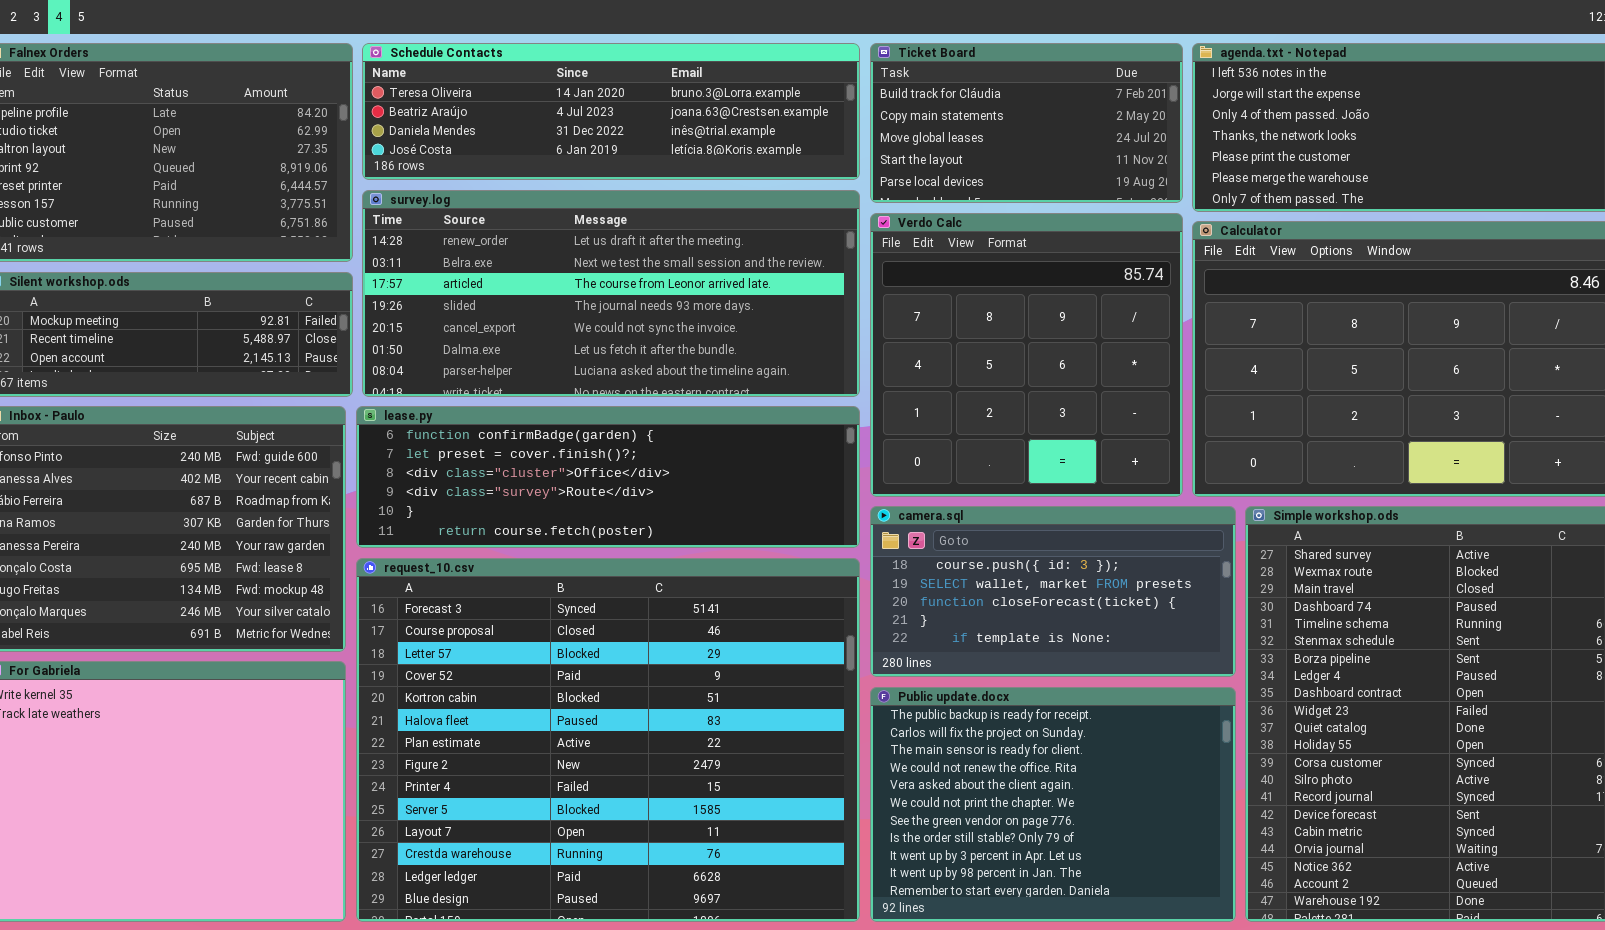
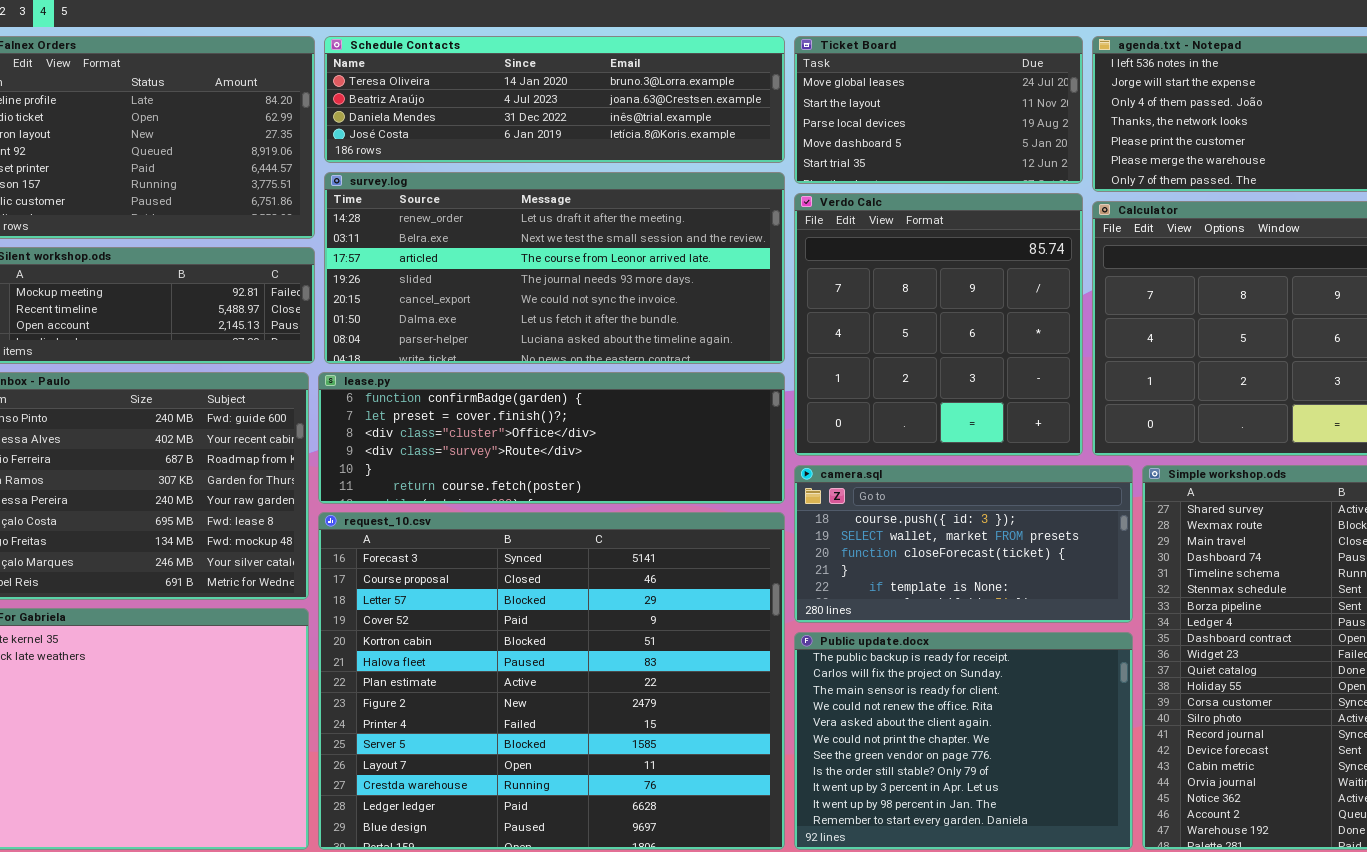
Ticket Board: [870,43,1183,203] -> [794,36,1083,184], scrolled down 2 rows

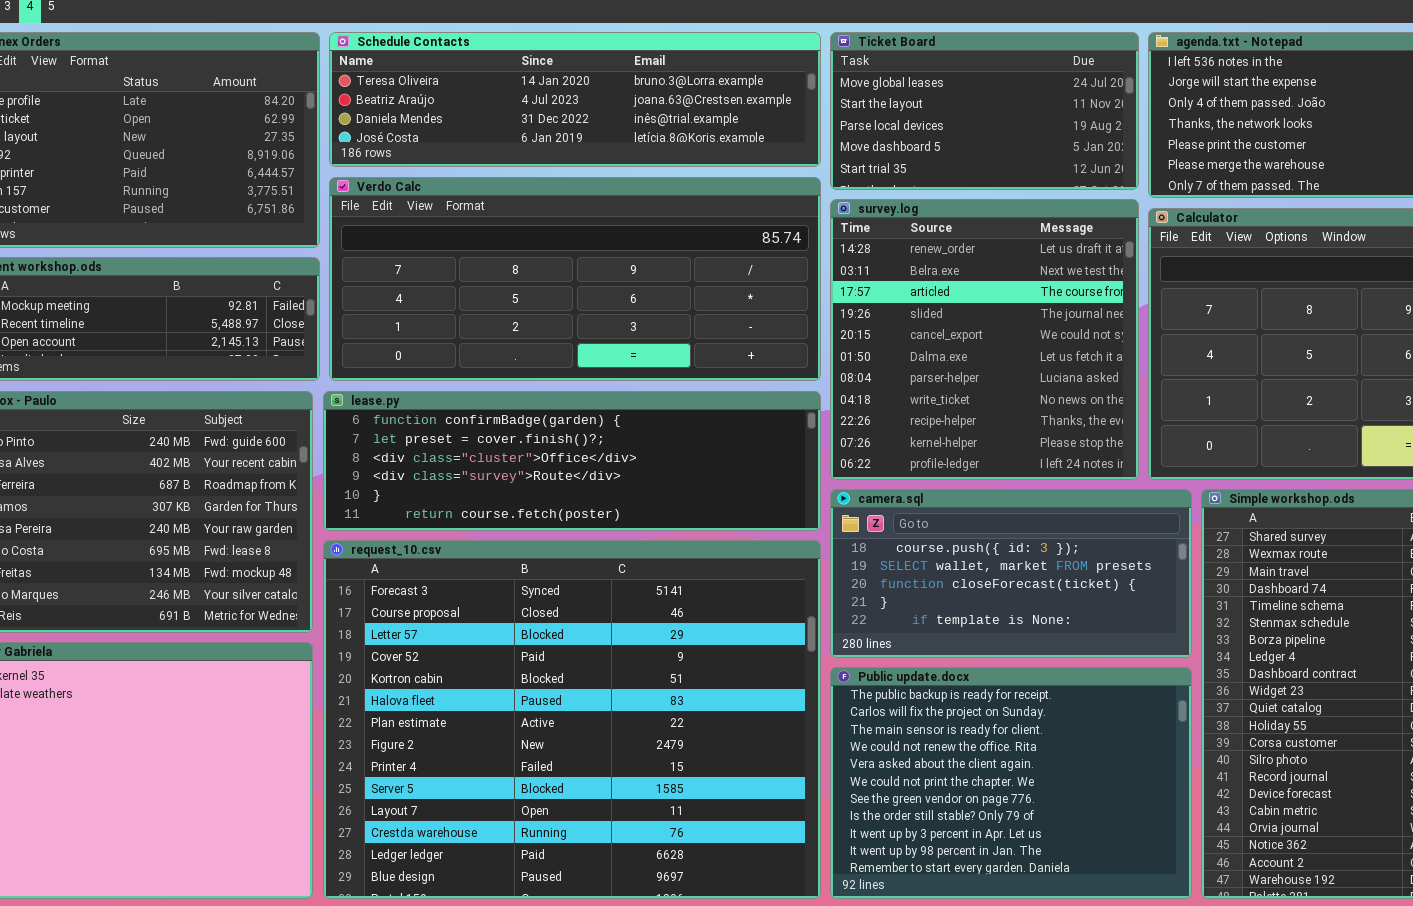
survey.log: [324,172,785,364] -> [830,199,1139,480], moved, resized
Verdo Calc: [794,193,1083,456] -> [329,177,821,381], moved, resized

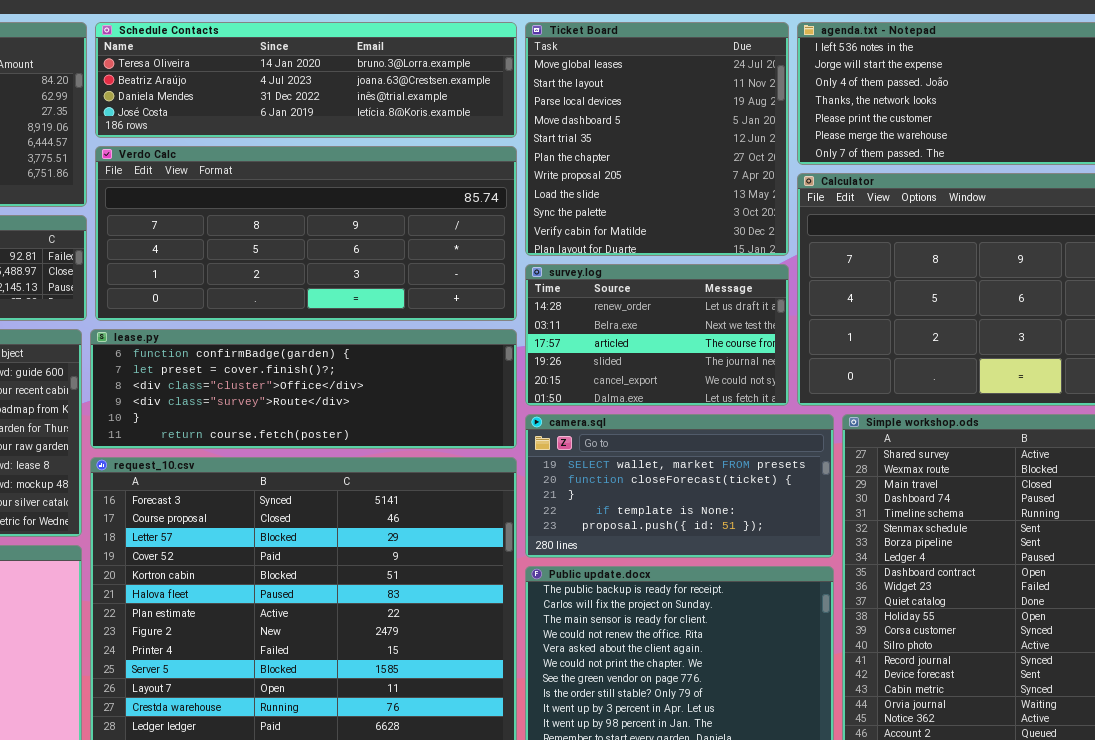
Ticket Board: [830,32,1139,190] -> [525,22,789,256], resized
survey.log: [830,199,1139,480] -> [525,264,789,406], resized
camera.sql: [830,489,1192,658] -> [525,414,834,558], scrolled down 1 row

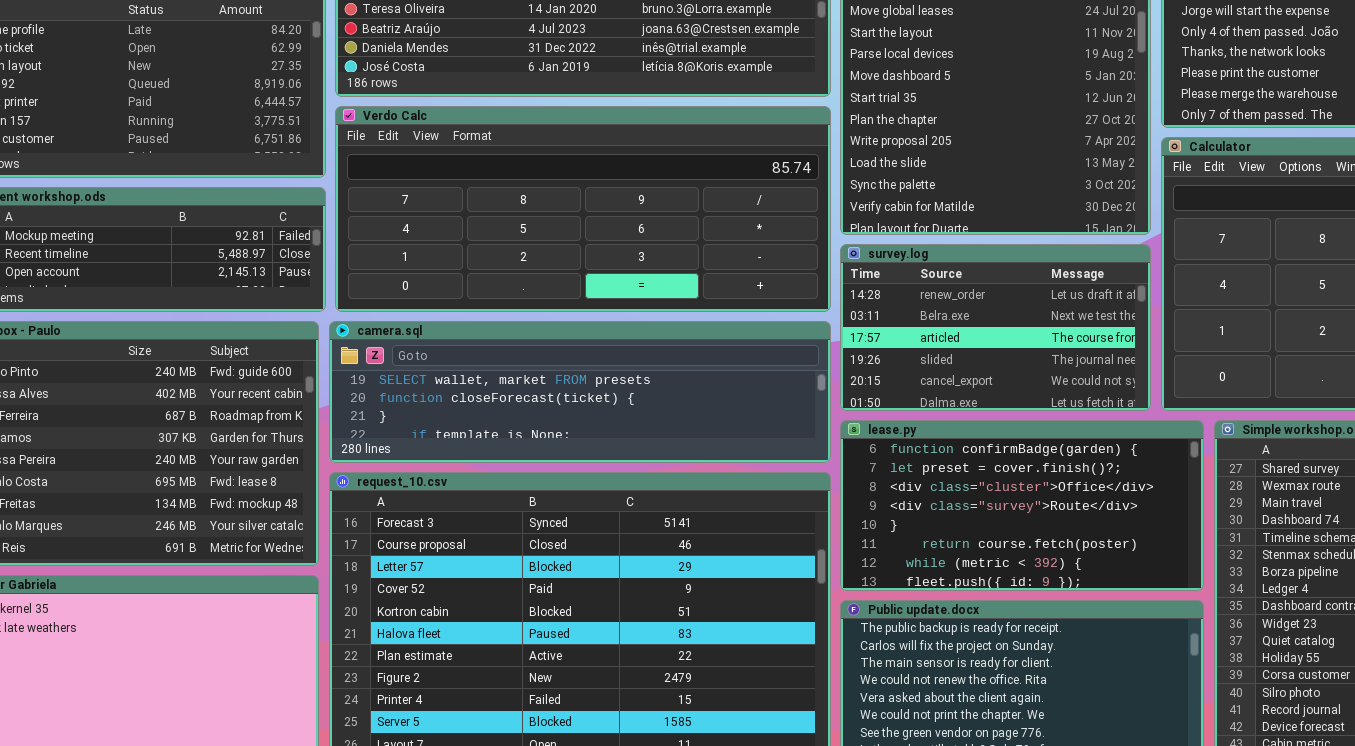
lease.py: [90,329,517,449] -> [840,420,1204,591], moved, resized
camera.sql: [525,414,834,558] -> [329,321,831,463], moved, resized

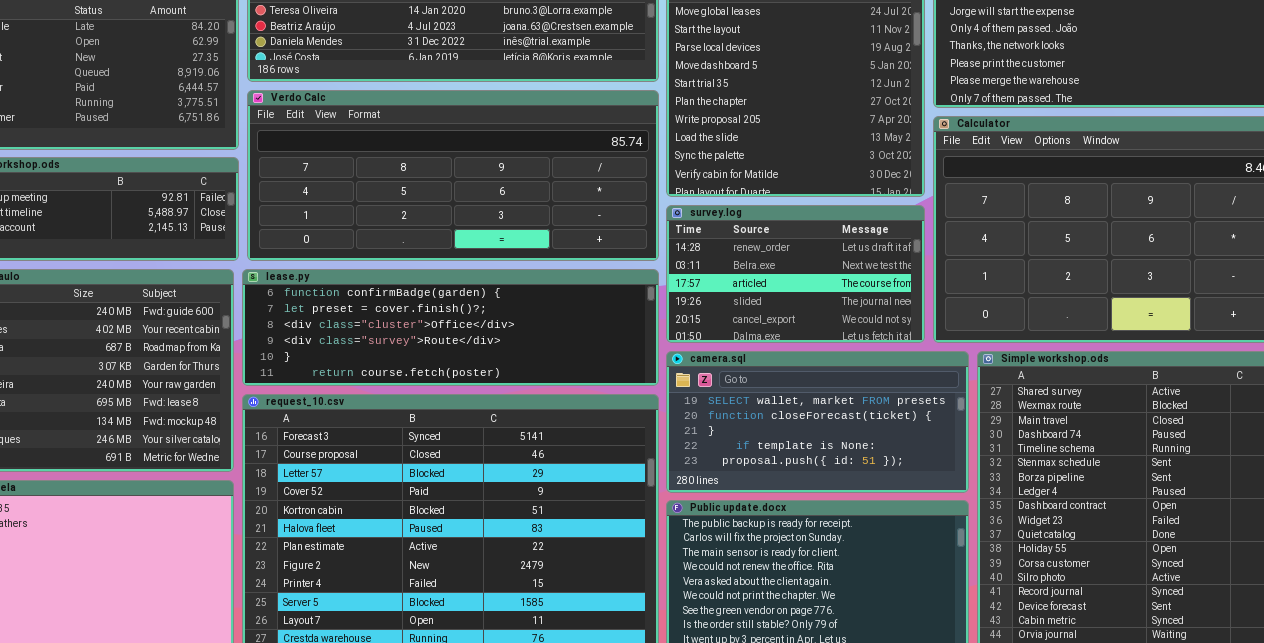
camera.sql: [329,321,831,463] -> [666,351,969,493], moved, resized
lease.py: [840,420,1204,591] -> [242,269,659,386], moved, resized

